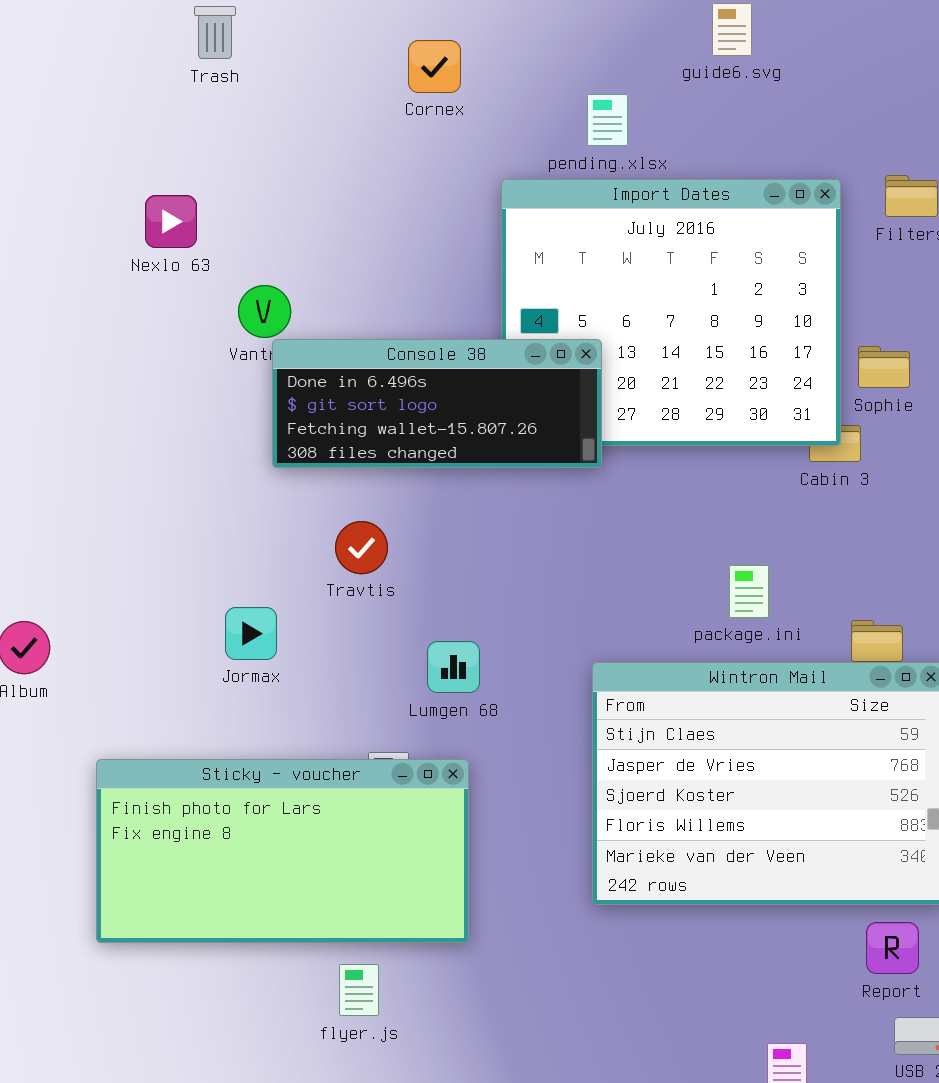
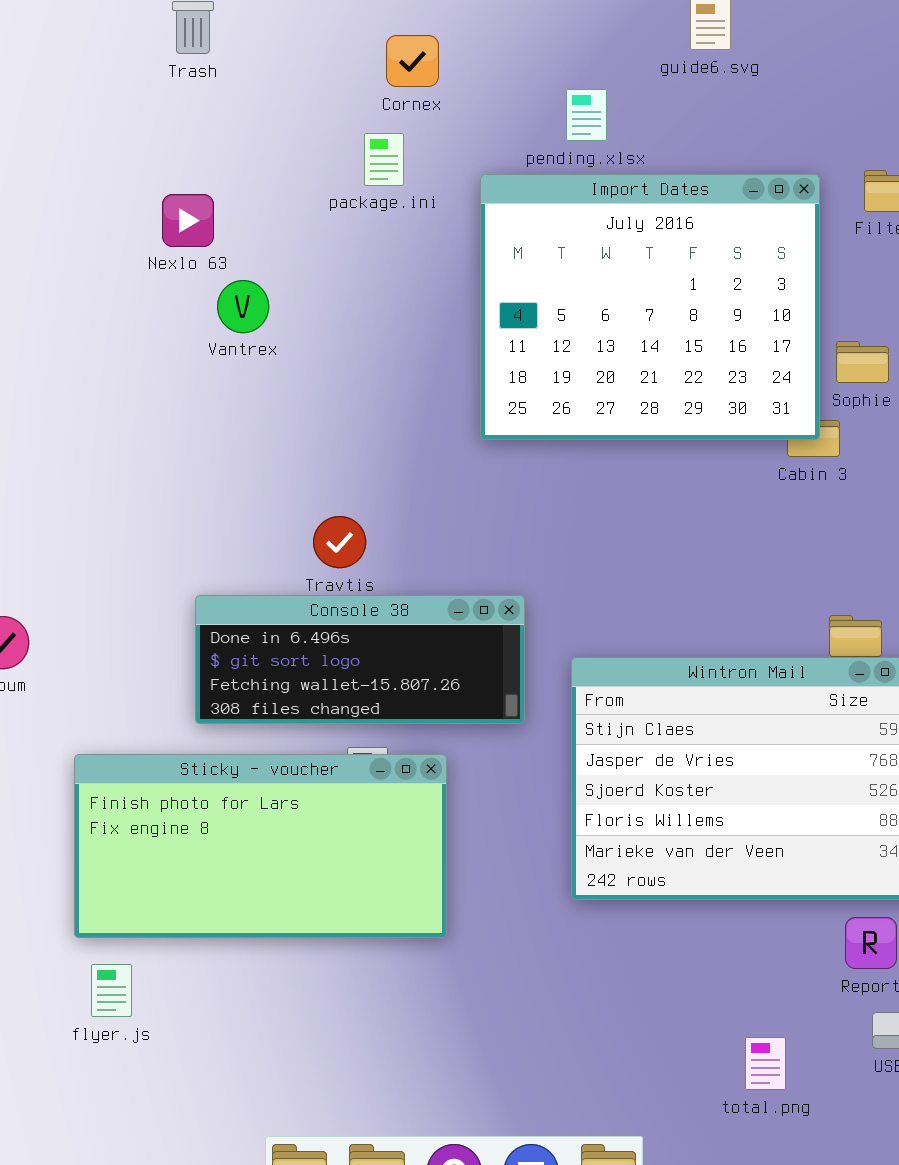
Nexlo 63: [145,195,197,248] -> [162,194,214,247], moved
Console 38: [272,339,602,468] -> [195,595,525,724], moved
package.ini: [729,565,769,618] -> [364,133,404,186], moved
flyer.js: [339,964,379,1016] -> [91,964,132,1017], moved

